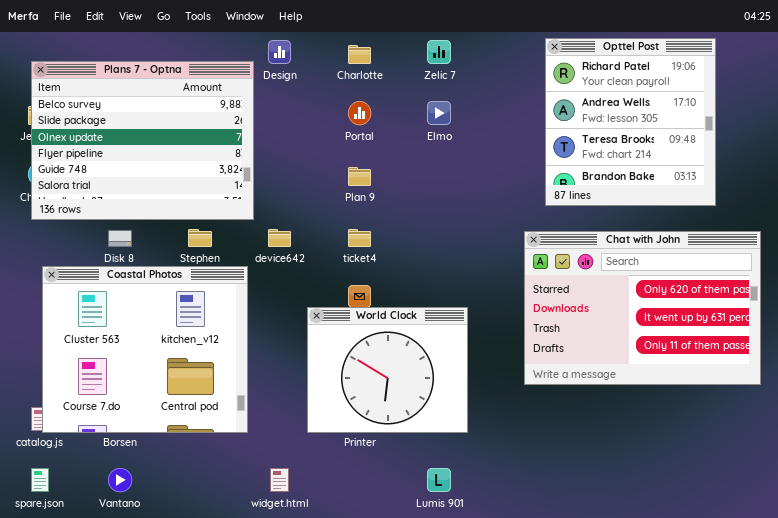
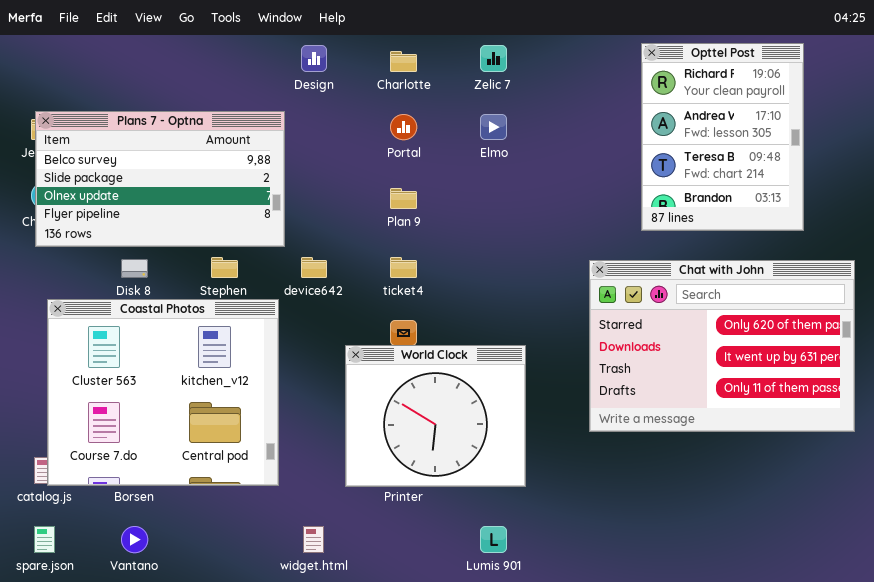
Opttel Post: [545,38,716,206] -> [641,43,804,231], resized
Plans 7 - Optna: [31,61,254,220] -> [35,111,285,247], resized

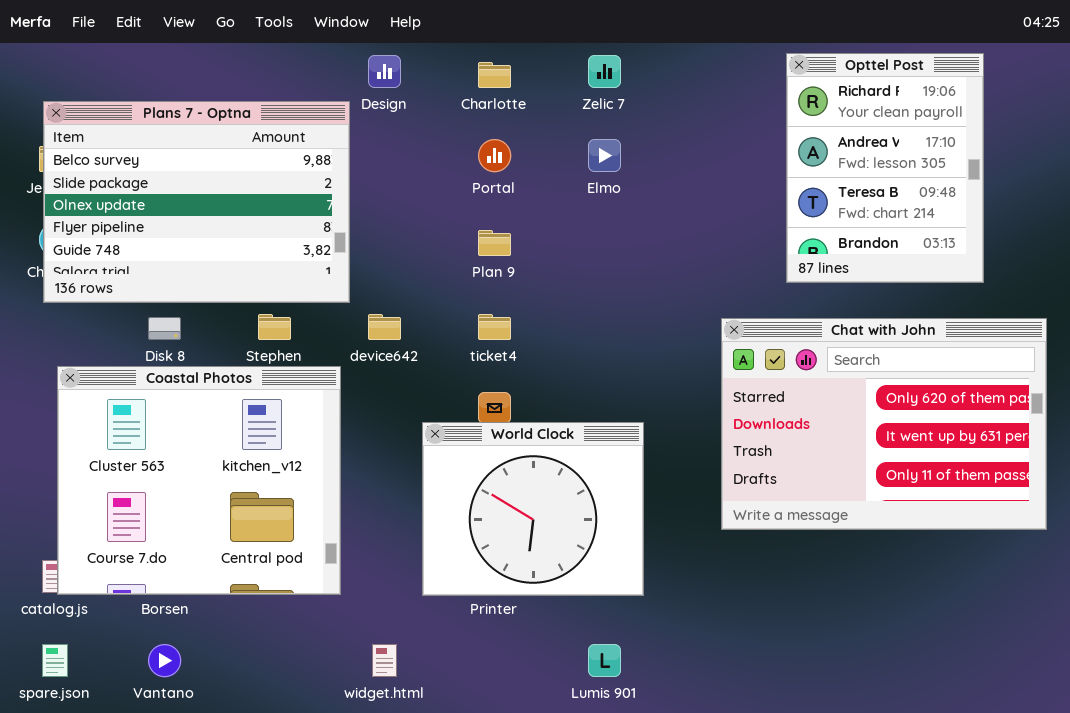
Plans 7 - Optna: [35,111,285,247] -> [43,101,350,303], resized

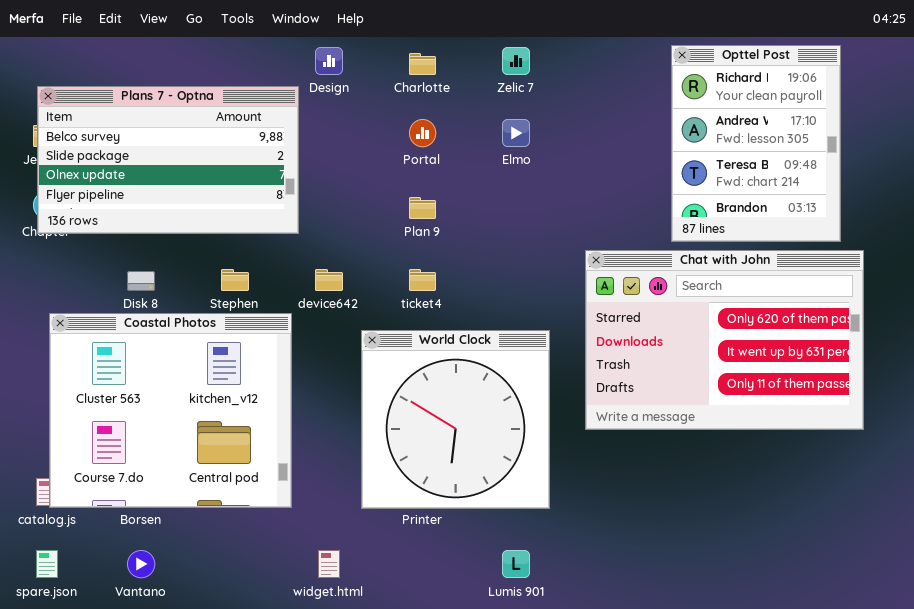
Plans 7 - Optna: [43,101,350,303] -> [37,86,299,234], resized
Chat with John: [721,318,1047,530] -> [585,250,864,430], moved
World Clock: [422,422,644,596] -> [361,330,550,509], resized

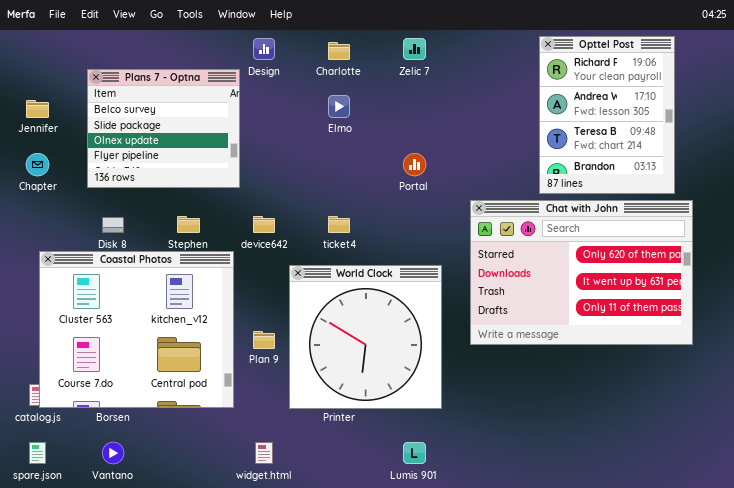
Plans 7 - Optna: [37,86,299,234] -> [87,69,240,188], resized
Portal: [409,119,436,147] -> [403,153,426,176], moved
Elmo: [502,119,530,147] -> [328,95,350,118], moved
Plan 9: [409,197,436,219] -> [253,331,275,349], moved

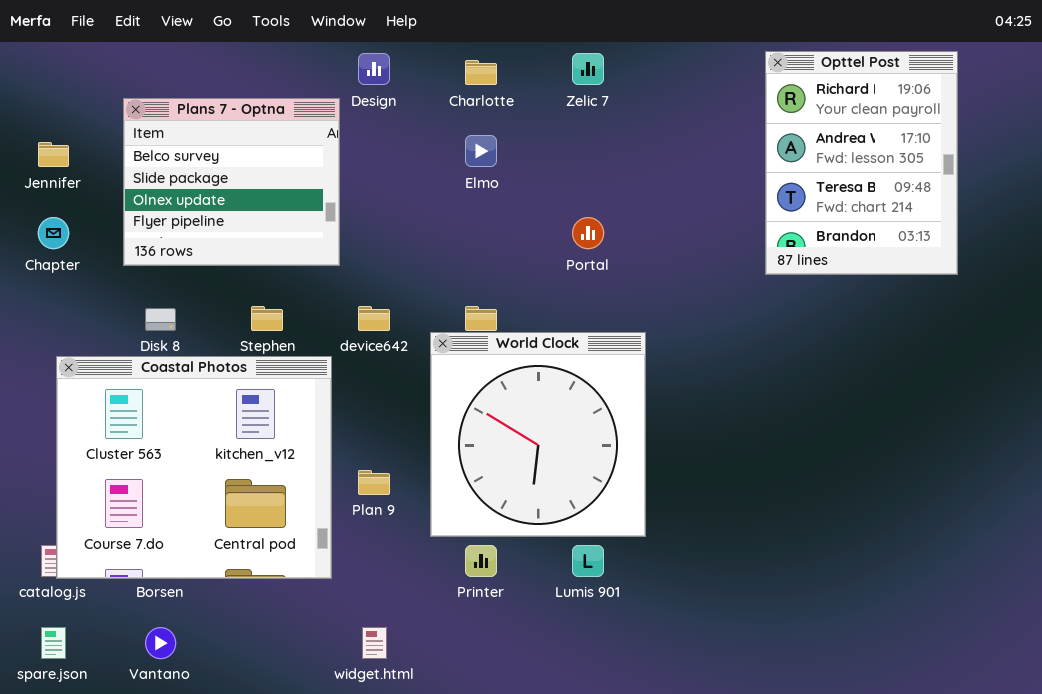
Chat with John: [470,200,693,345] -> none, closed
World Clock: [289,265,442,409] -> [430,332,646,537], moved
Lumis 901: [403,442,426,464] -> [572,545,604,577], moved

